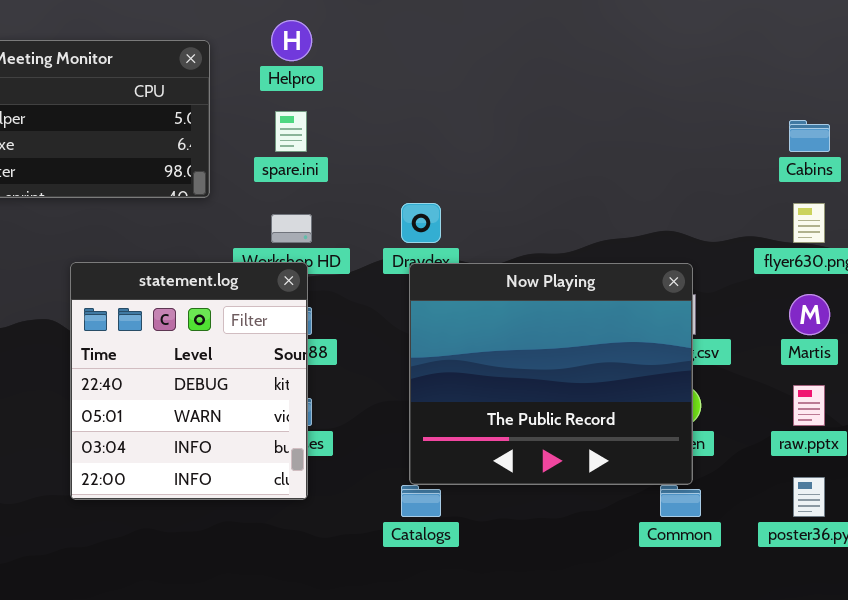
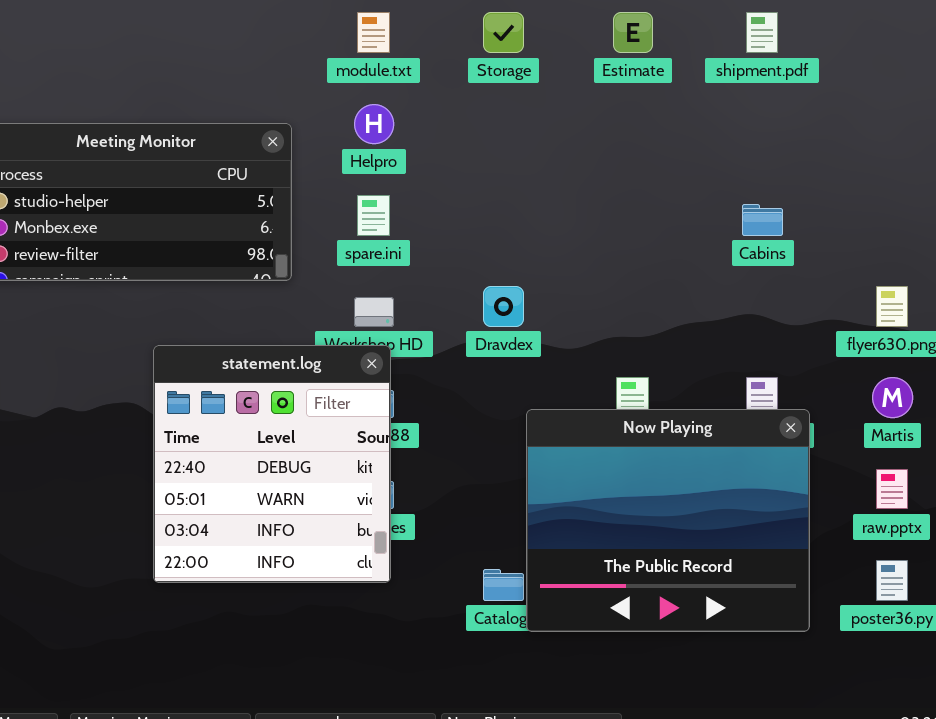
Cabins: [789,120,830,152] -> [742,204,783,236], moved
Now Playing: [409,263,693,485] -> [526,409,810,632], moved

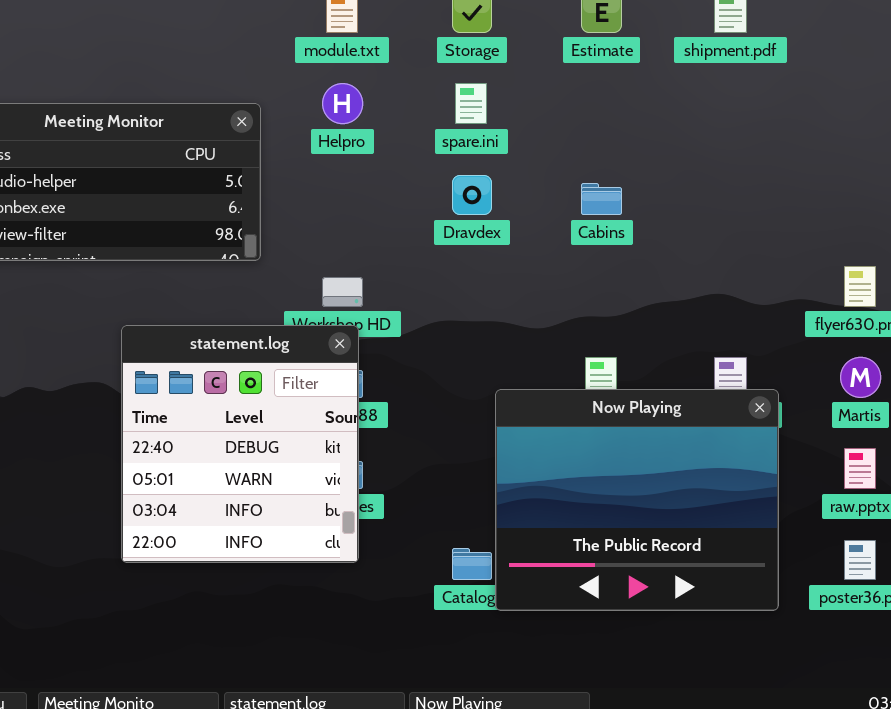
spare.ini: [357,195,390,236] -> [455,83,487,124], moved
Cabins: [742,204,783,236] -> [581,183,622,215], moved
Dravdex: [483,286,524,327] -> [452,175,492,215], moved

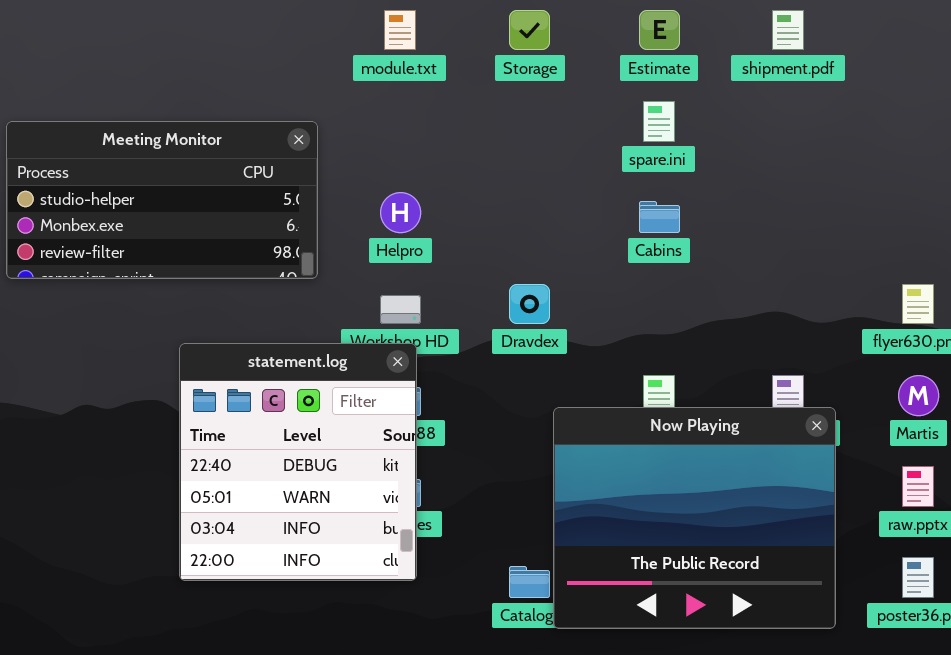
Helpro: [322,83,363,124] -> [380,192,421,233], moved
spare.ini: [455,83,487,124] -> [643,101,675,142], moved
Dravdex: [452,175,492,215] -> [509,284,550,324], moved

